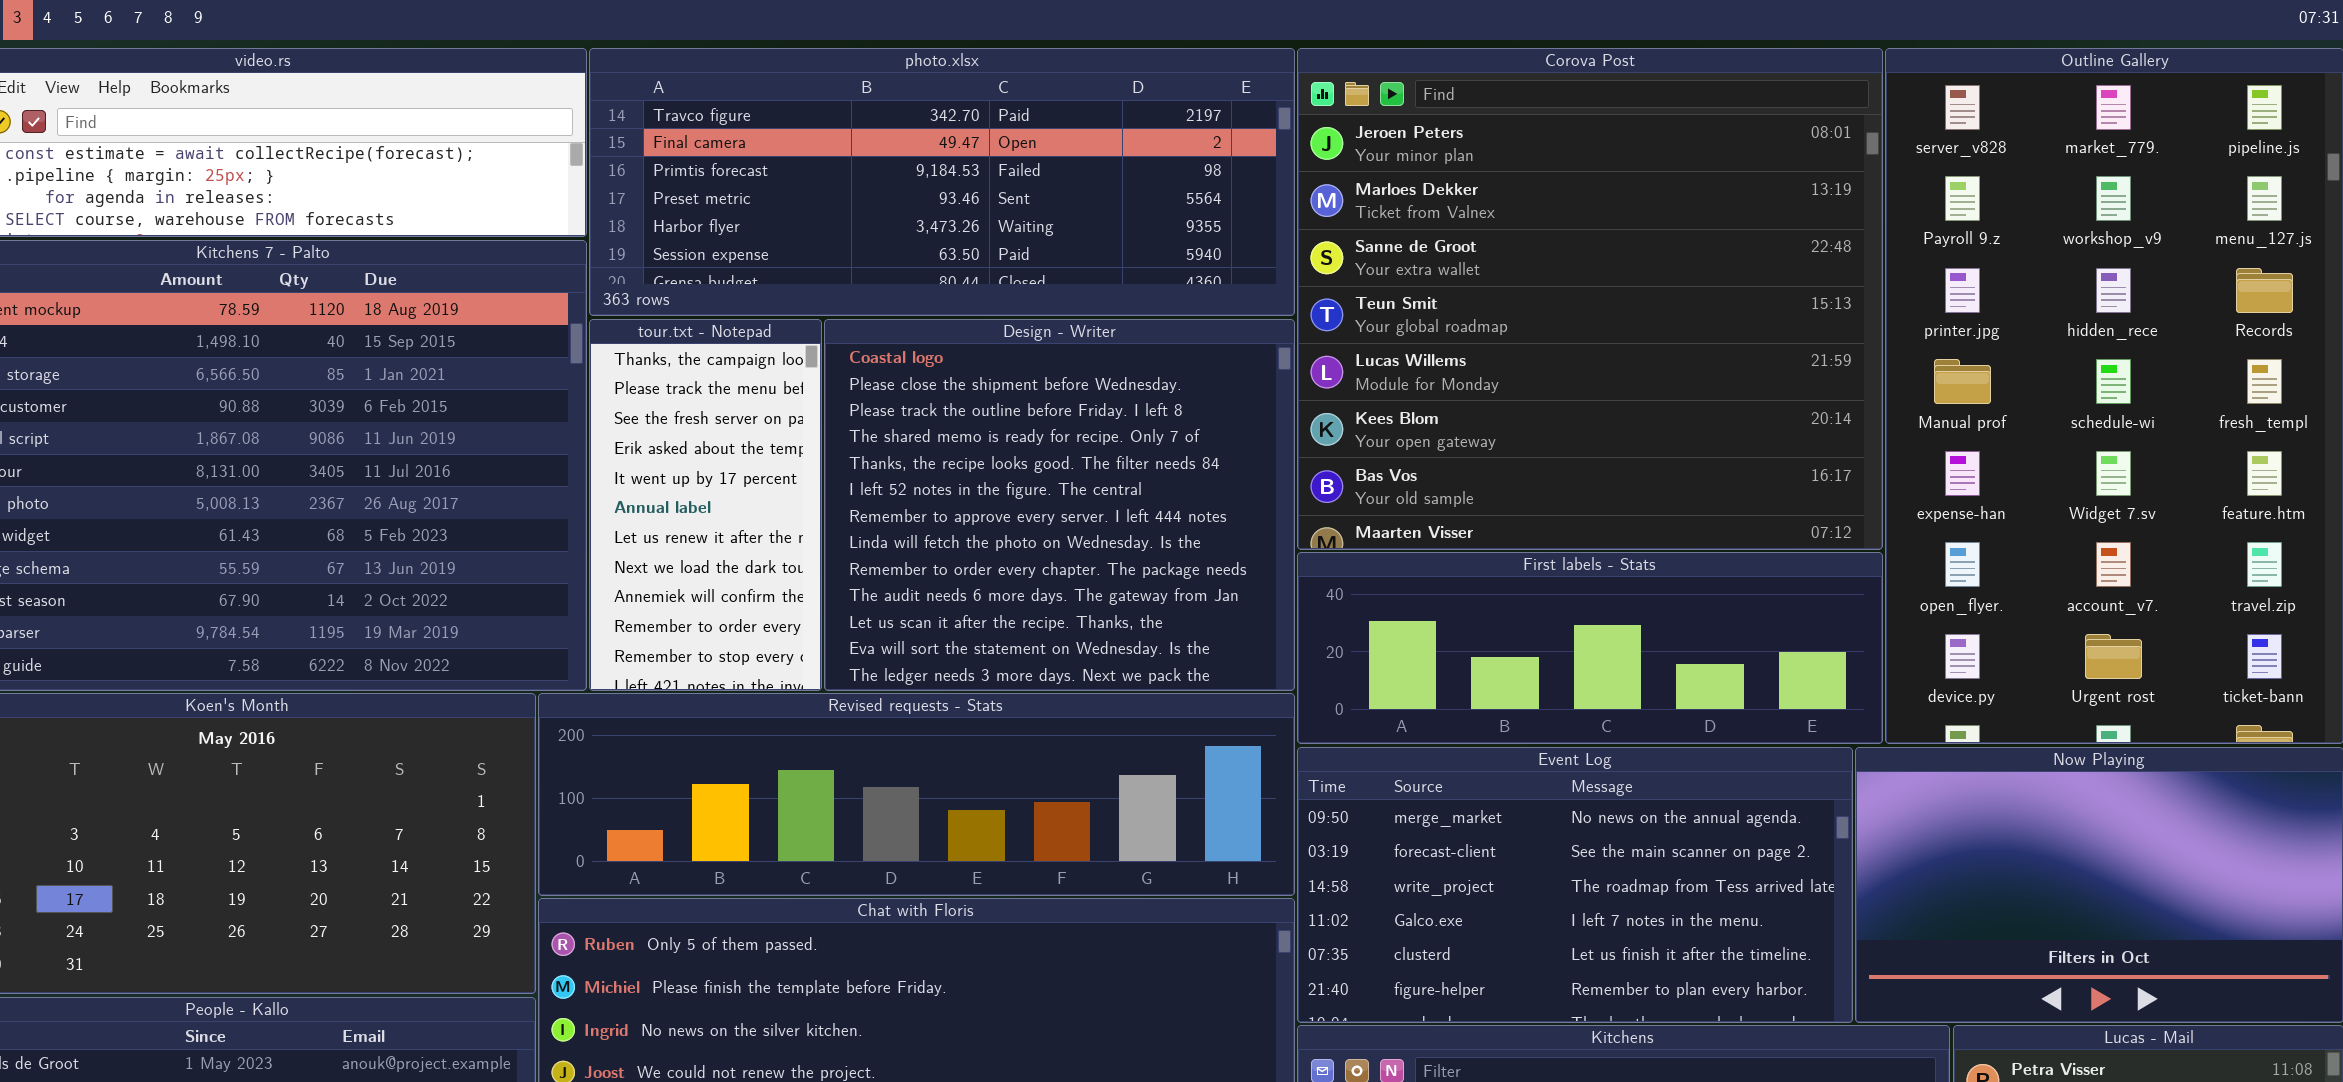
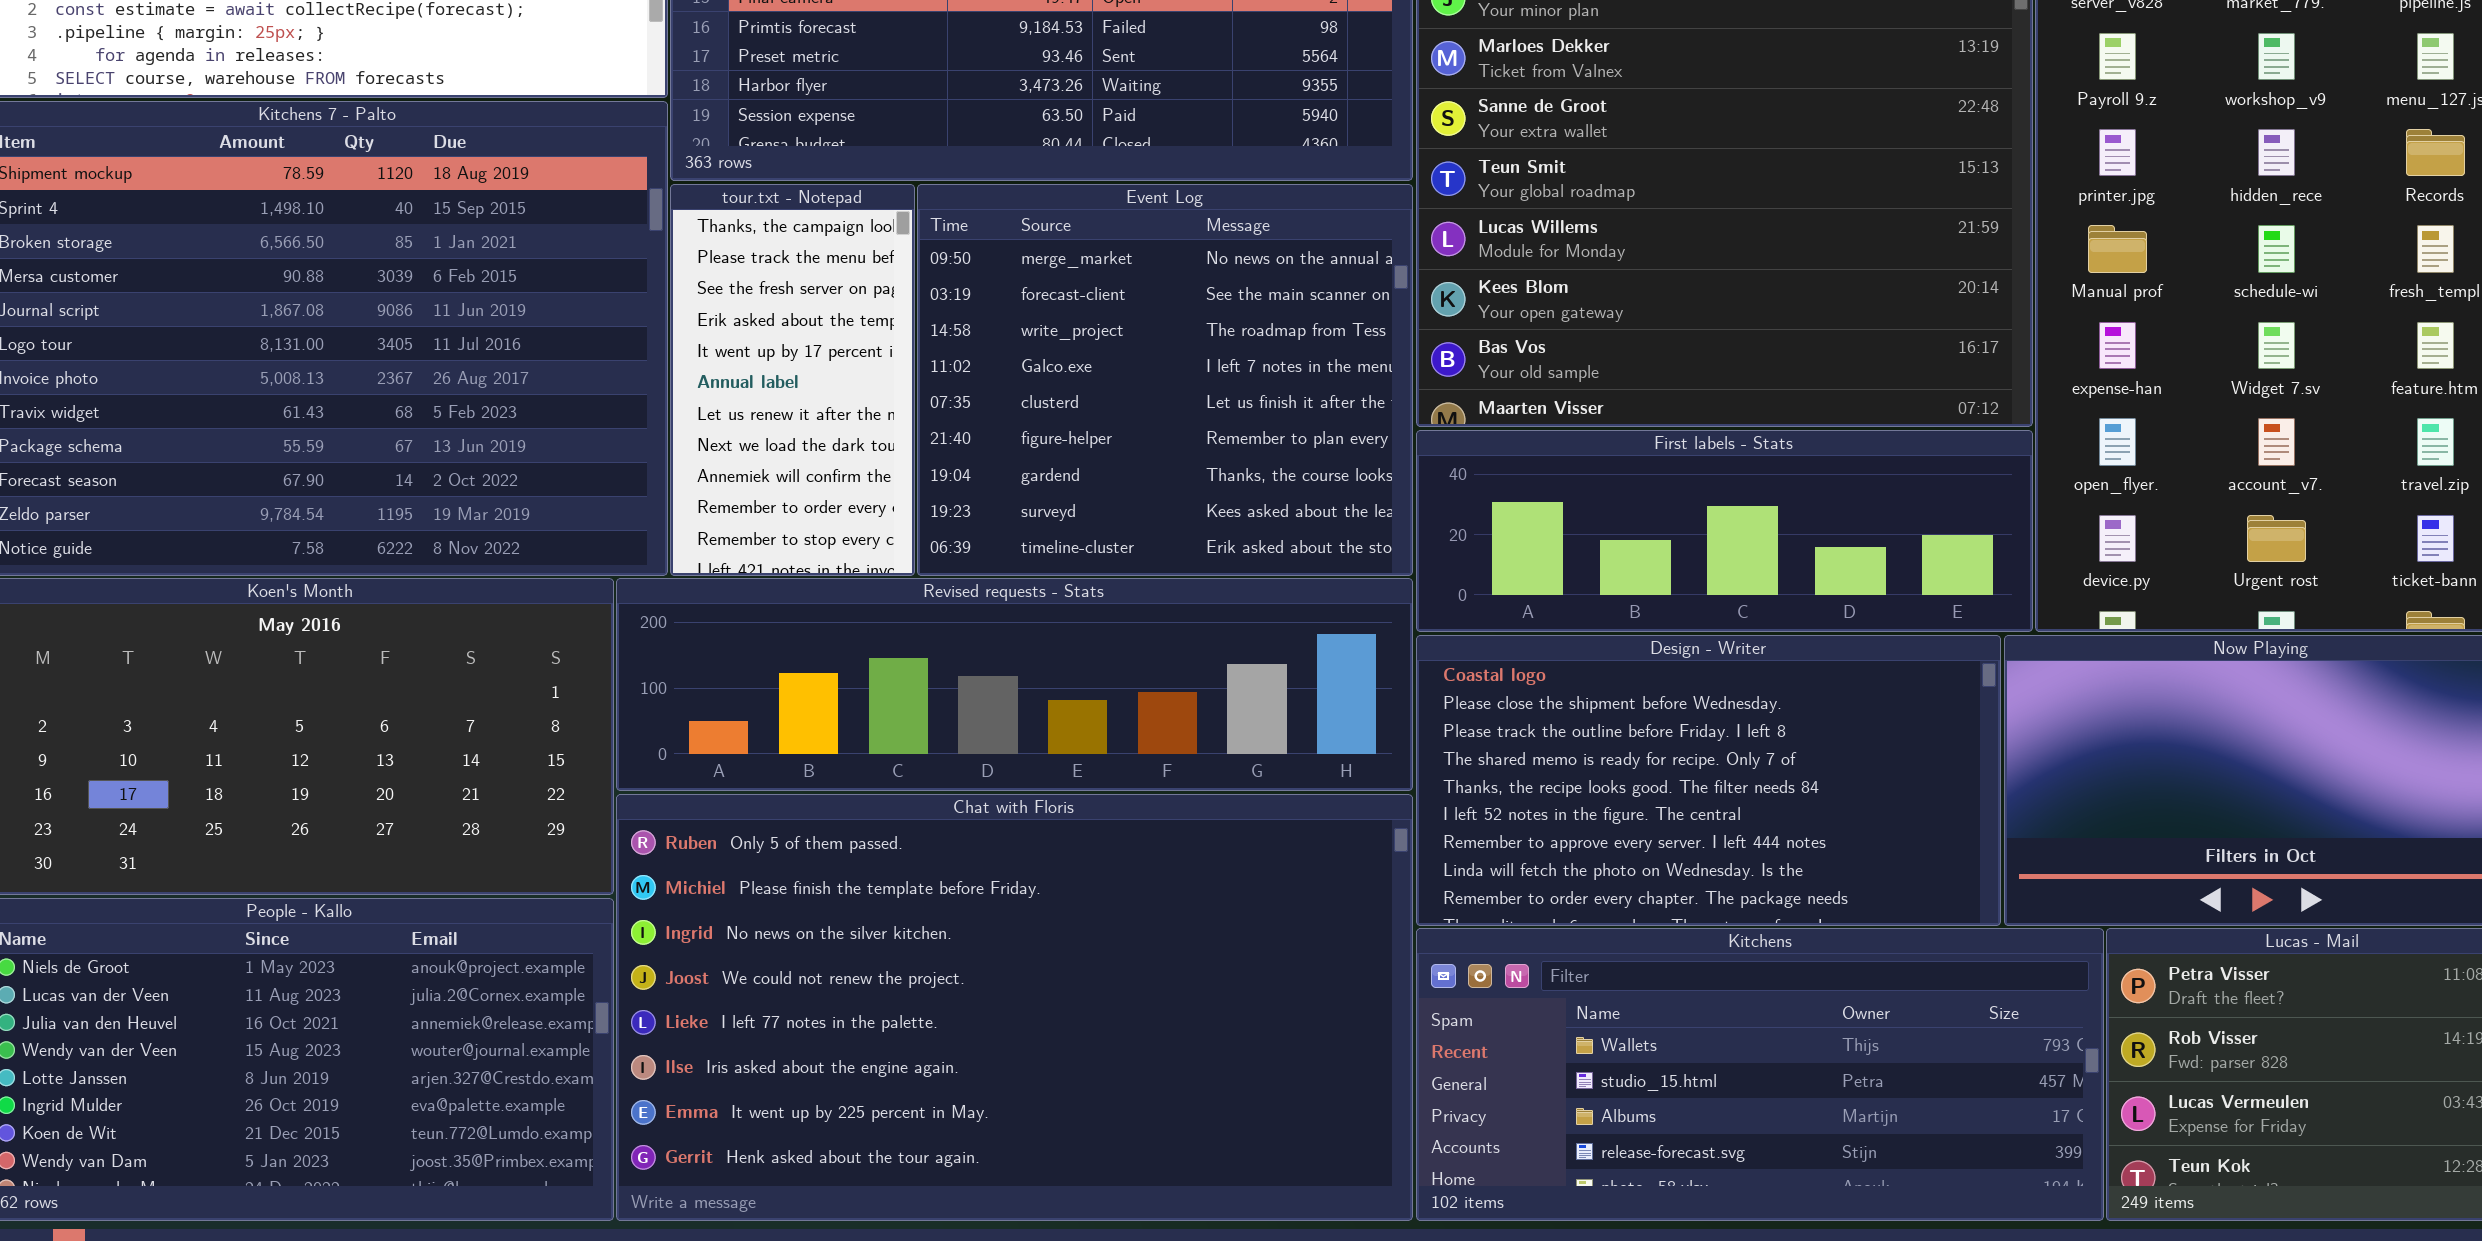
Design - Writer: [824,319,1295,691] -> [1416,635,2001,926], moved, resized
Event Log: [1297,747,1853,1023] -> [917,184,1413,576], moved, resized

